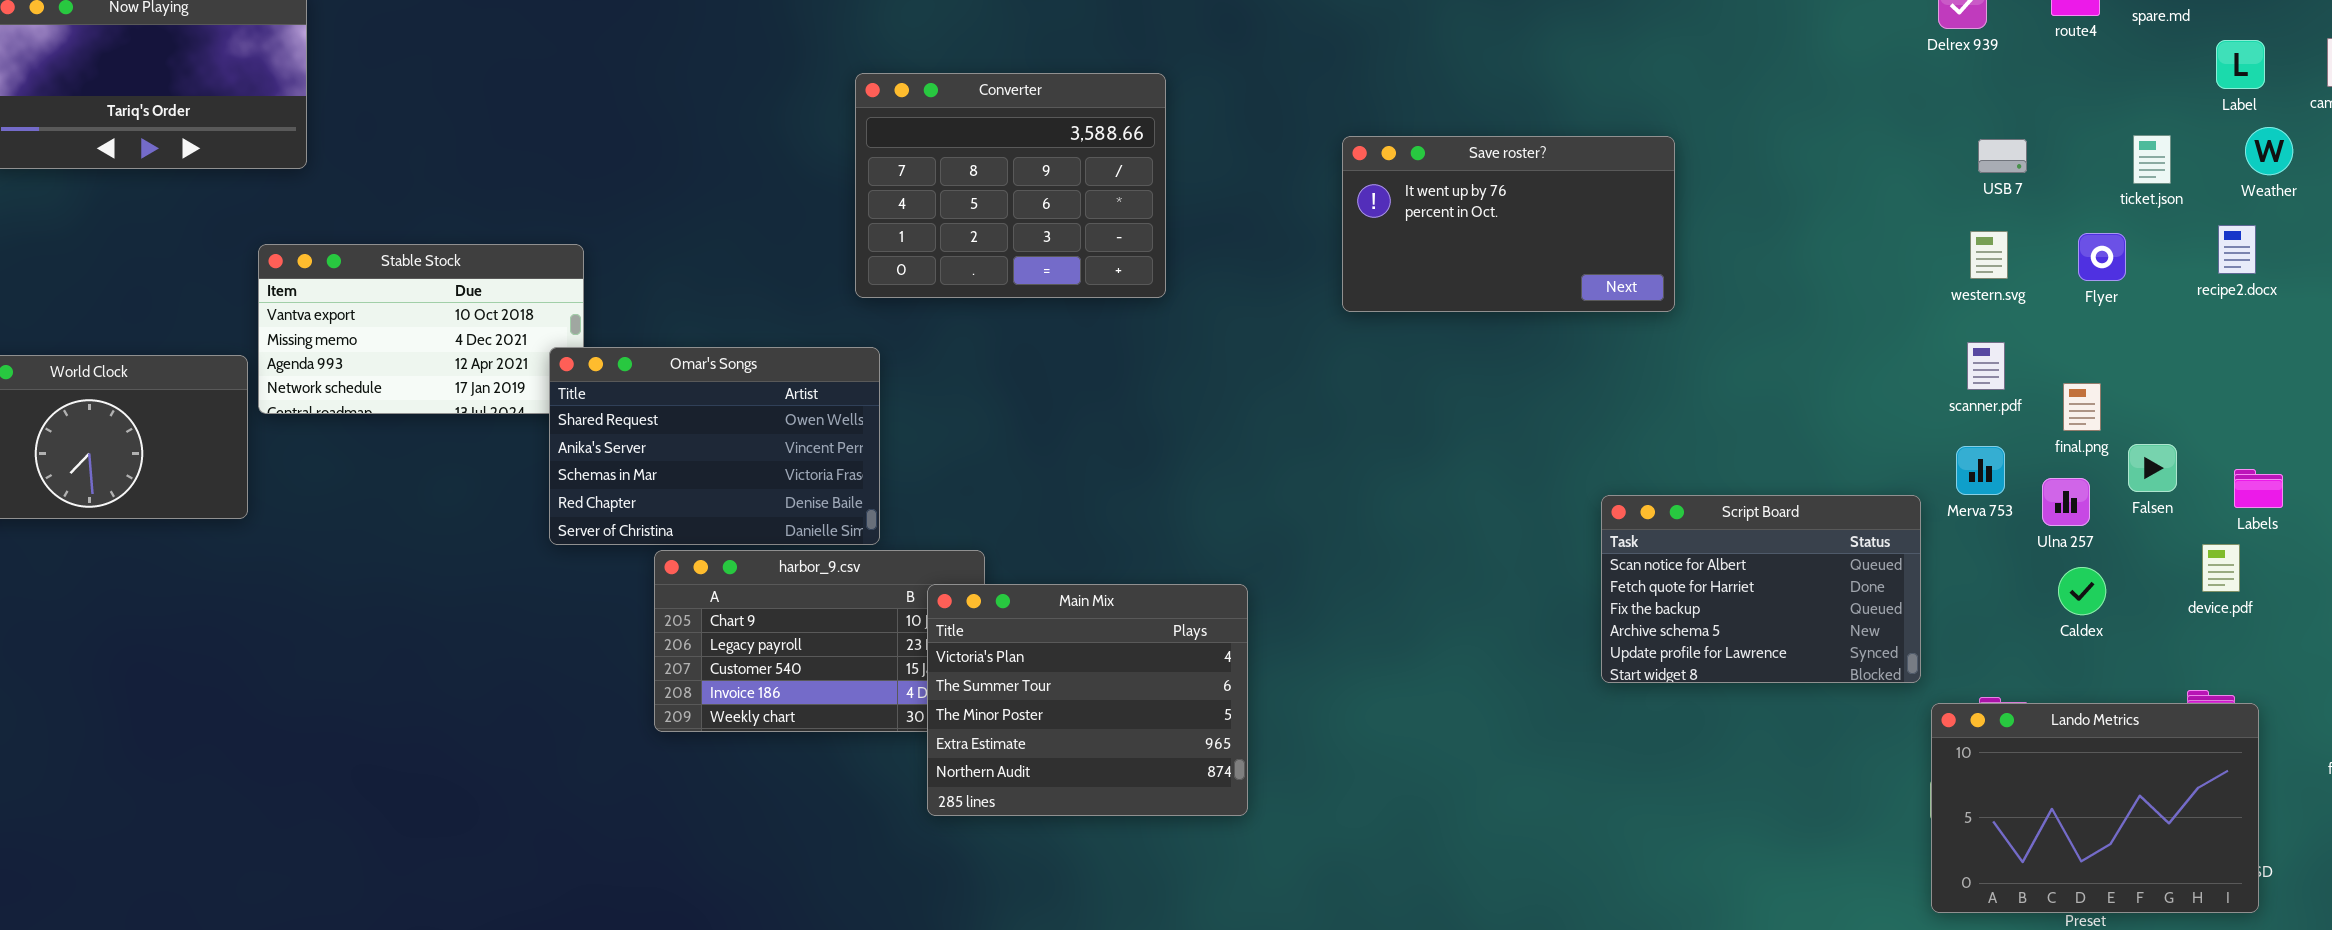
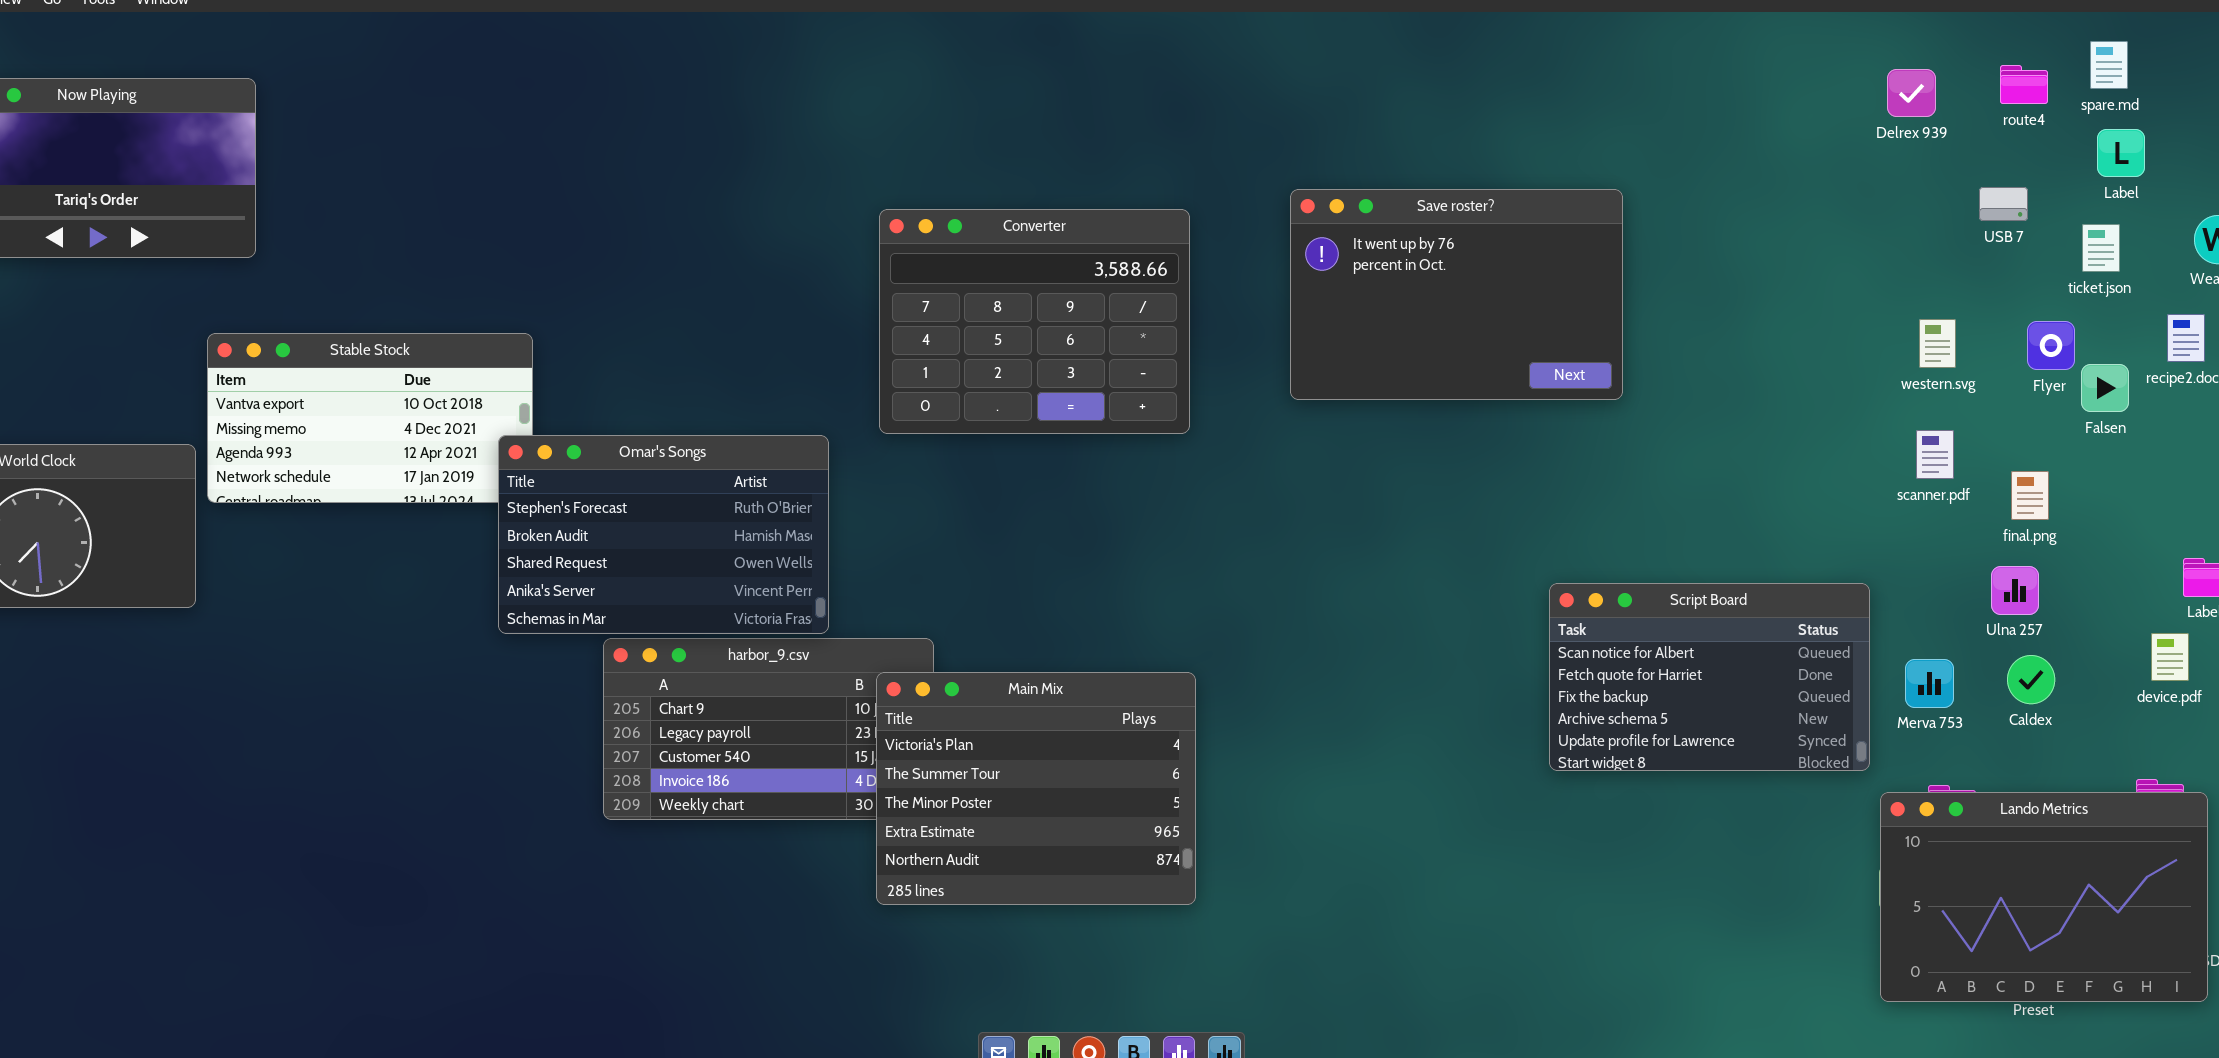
Label: [2216,40,2265,89] -> [2097,129,2145,177], moved
Converter: [855,73,1166,298] -> [879,209,1190,434], moved
Save roster?: [1342,136,1675,312] -> [1290,189,1623,400], resized
USB 7: [1978,139,2027,173] -> [1979,187,2028,221], moved
Omar's Songs: [549,347,880,545] -> [498,435,829,634], scrolled up 2 rows
Falsen: [2128,444,2177,492] -> [2081,364,2129,412], moved
Merva 753: [1956,446,2005,495] -> [1905,659,1954,708], moved

